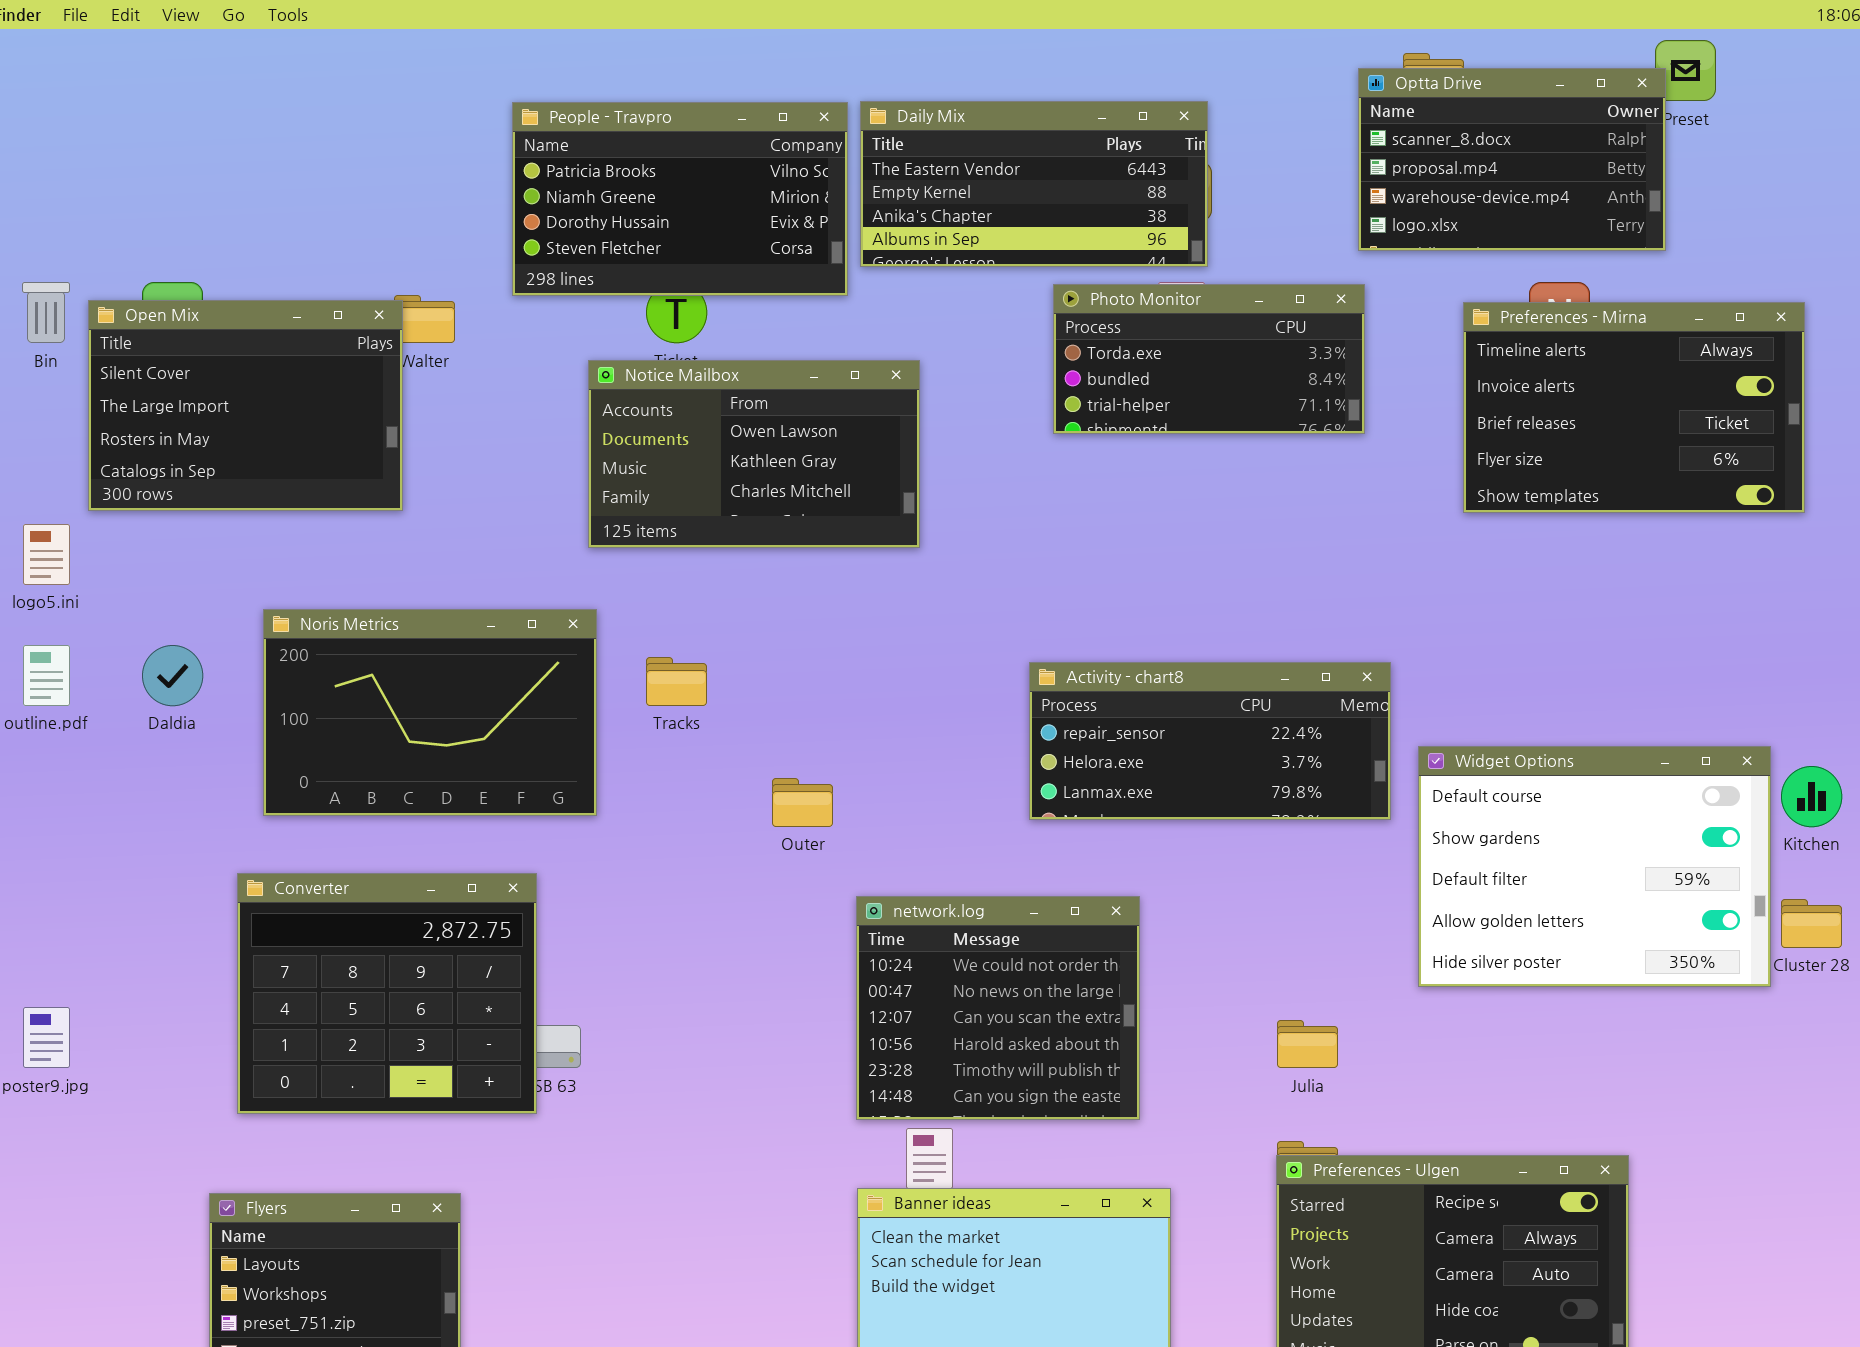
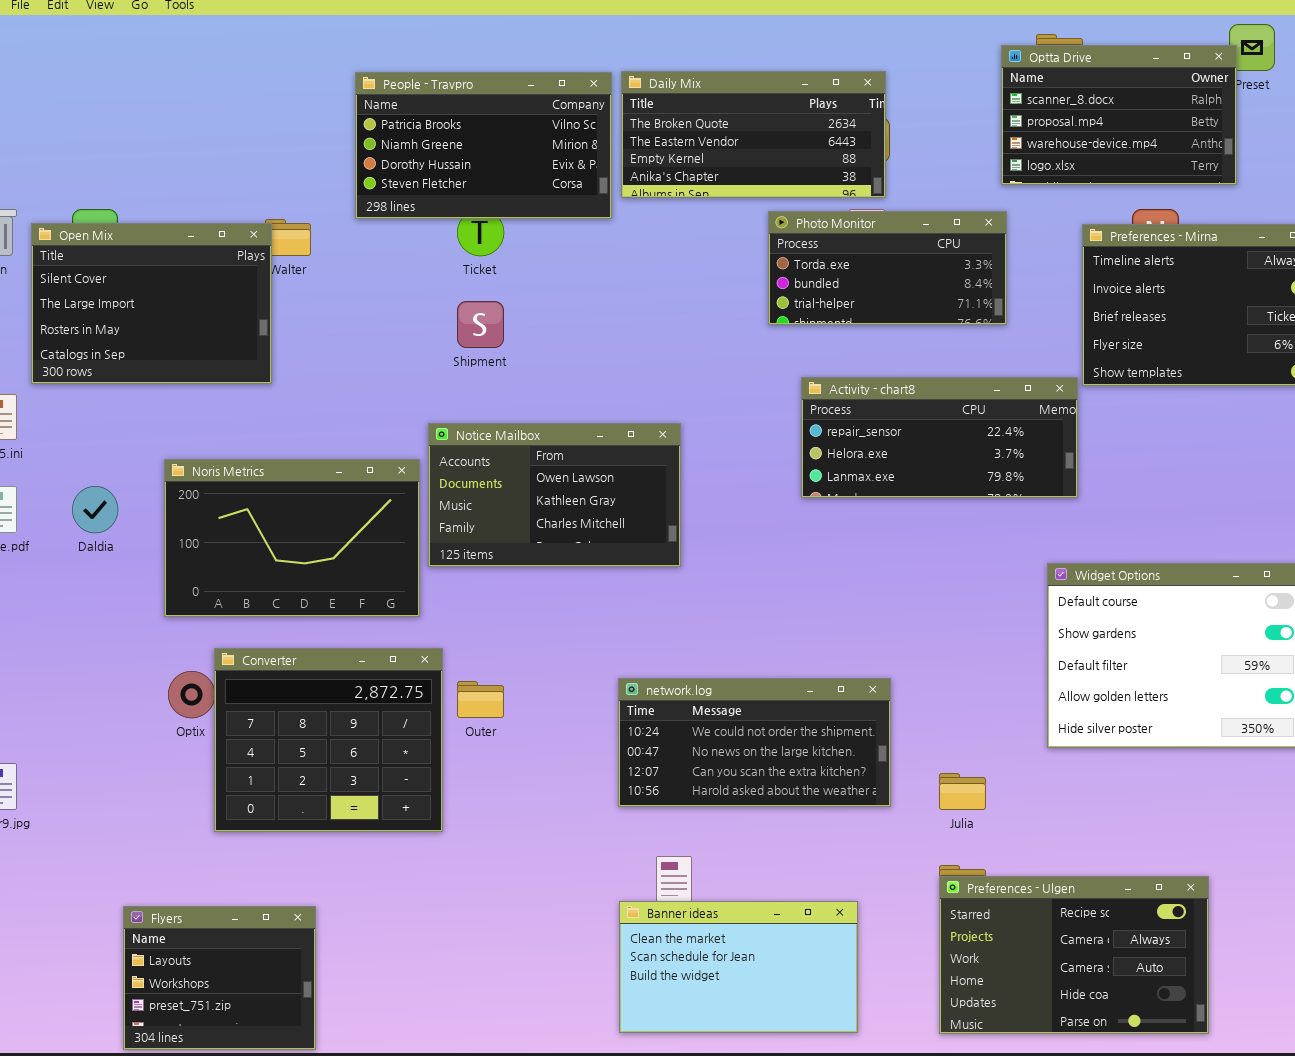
Daily Mix: [860,101,1208,267] -> [621,71,886,198], scrolled up 1 row
Notice Mailbox: [588,360,920,548] -> [428,423,681,567], moved
Activity - chart8: [1029,662,1391,820] -> [801,377,1078,498], moved
Outer: [772,778,833,827] -> [457,681,504,718], moved
Converter: [237,873,537,1114] -> [214,648,443,832], moved
network.log: [856,896,1140,1120] -> [618,678,891,807], resized

